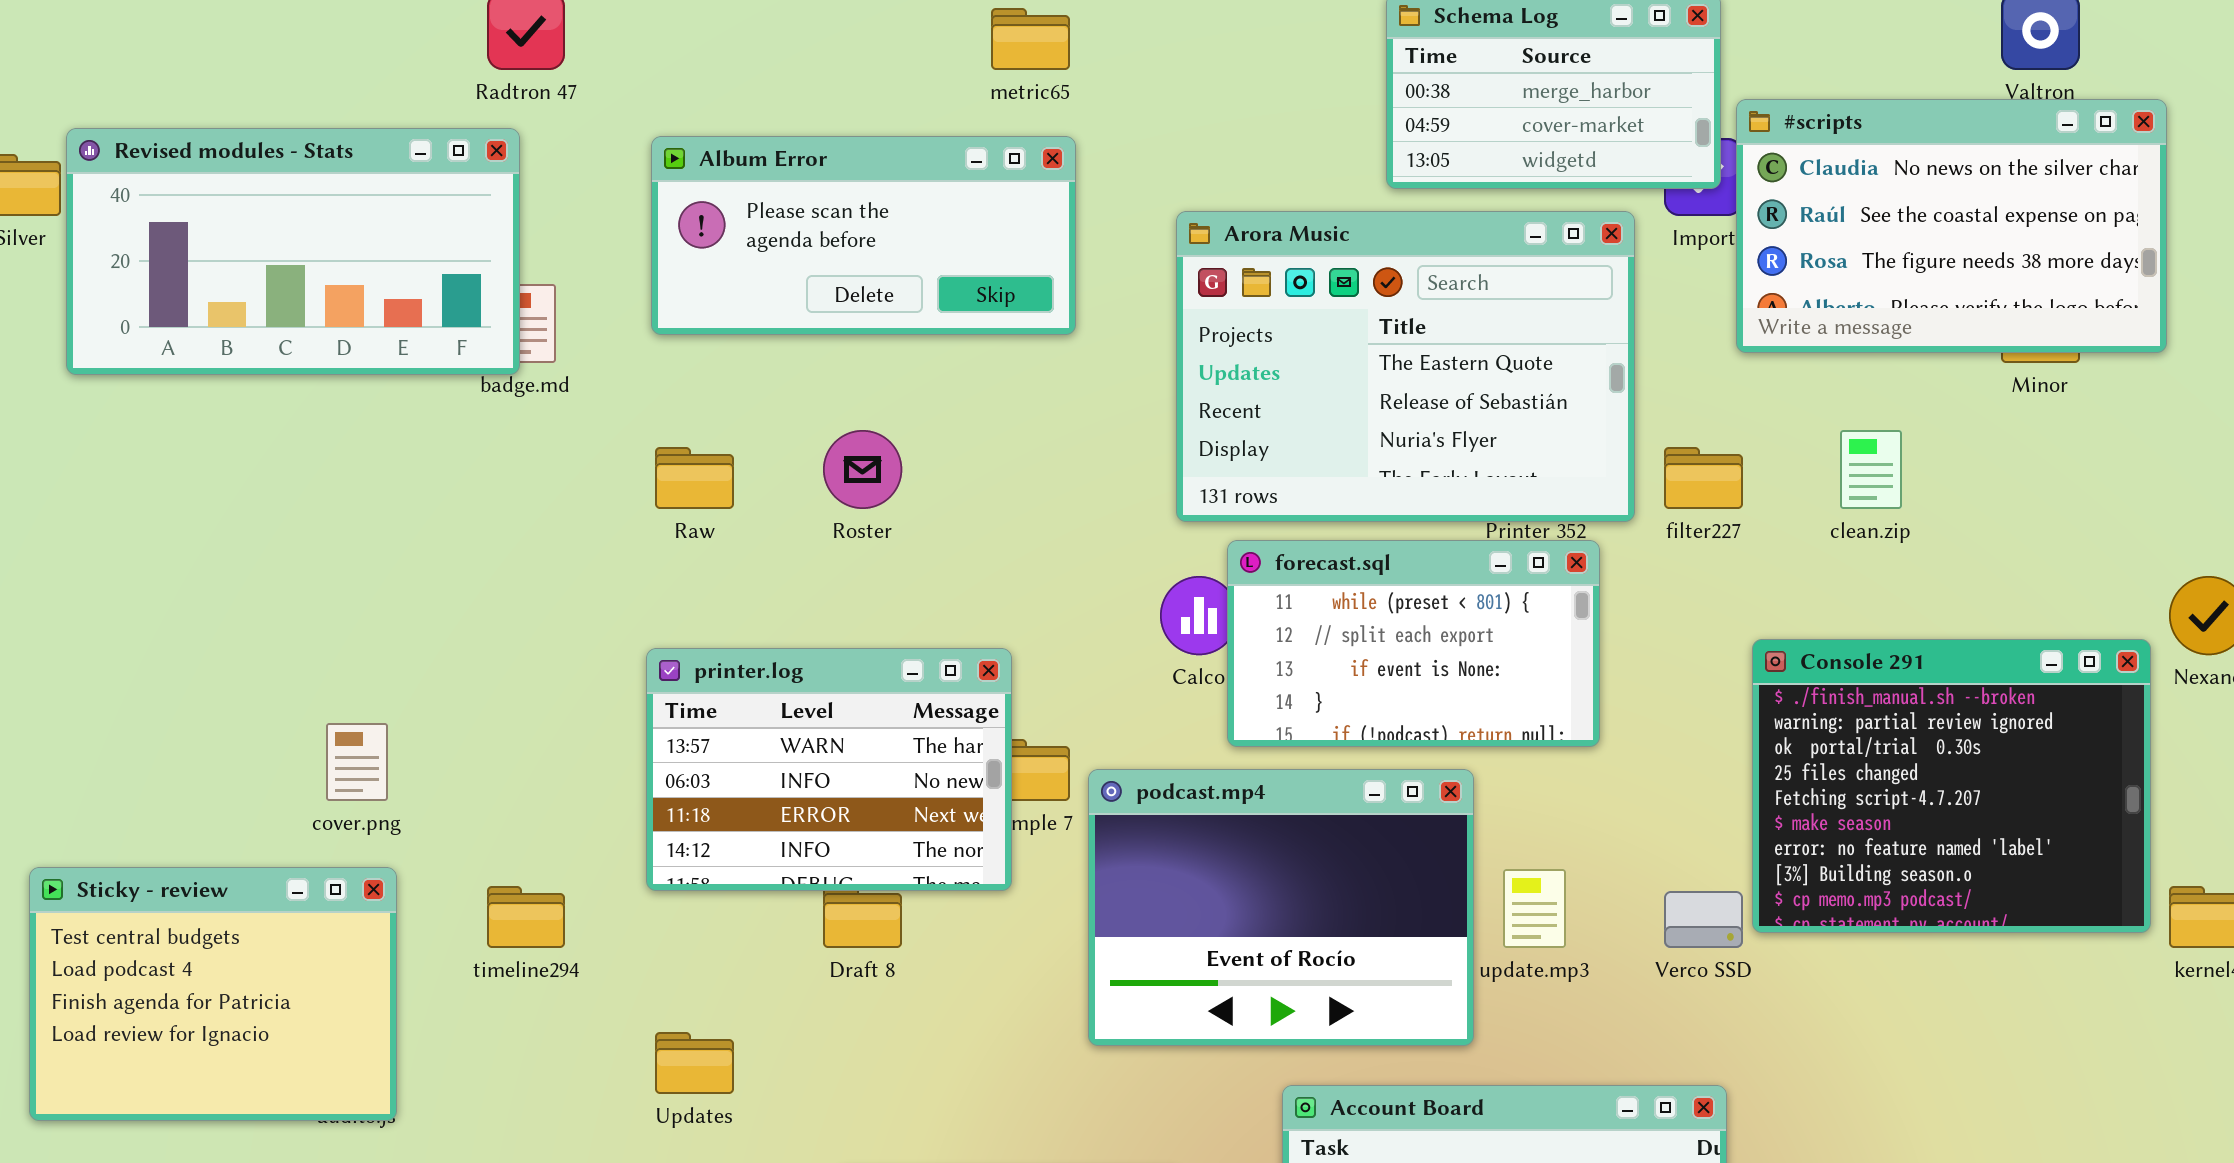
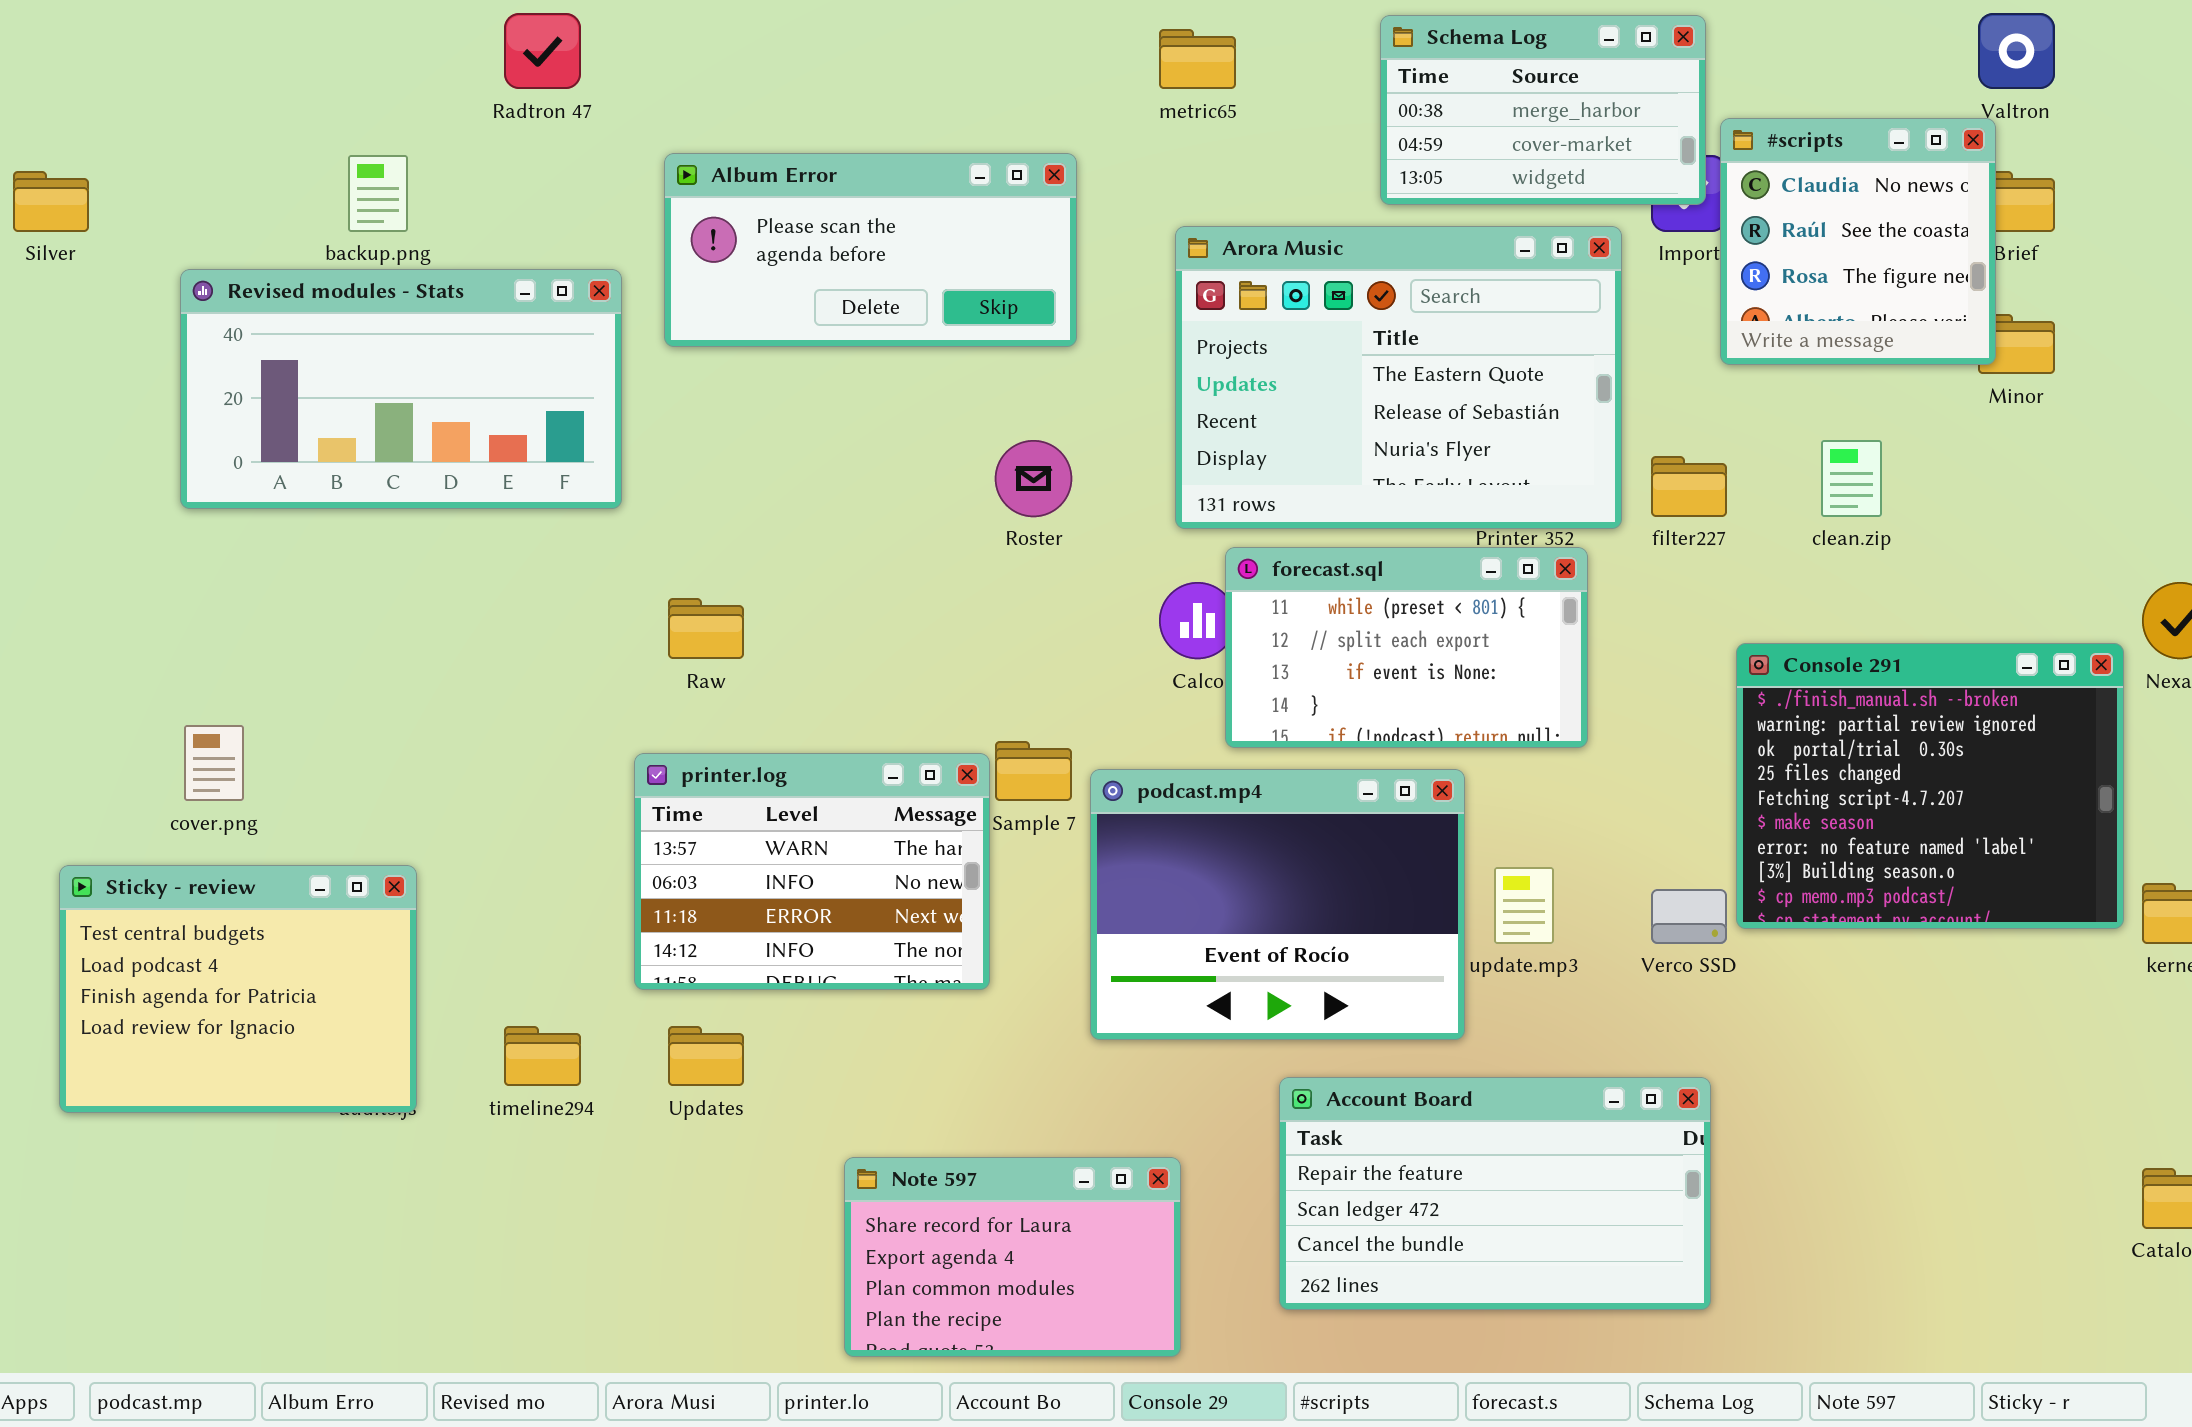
metric65: [991,8,1070,70] -> [1159,29,1236,89], moved
#scripts: [1736,99,2167,353] -> [1720,118,1996,365], resized
Revised modules - Stats: [66,128,520,375] -> [180,269,622,509], moved
Roster: [823,430,902,509] -> [995,440,1072,517], moved
Raw: [655,447,734,509] -> [668,598,744,659], moved
printer.log: [646,648,1012,891] -> [634,753,990,990], moved
cover.png: [326,723,388,801] -> [184,725,244,801], moved
timeline294: [487,886,565,948] -> [504,1026,581,1086], moved

